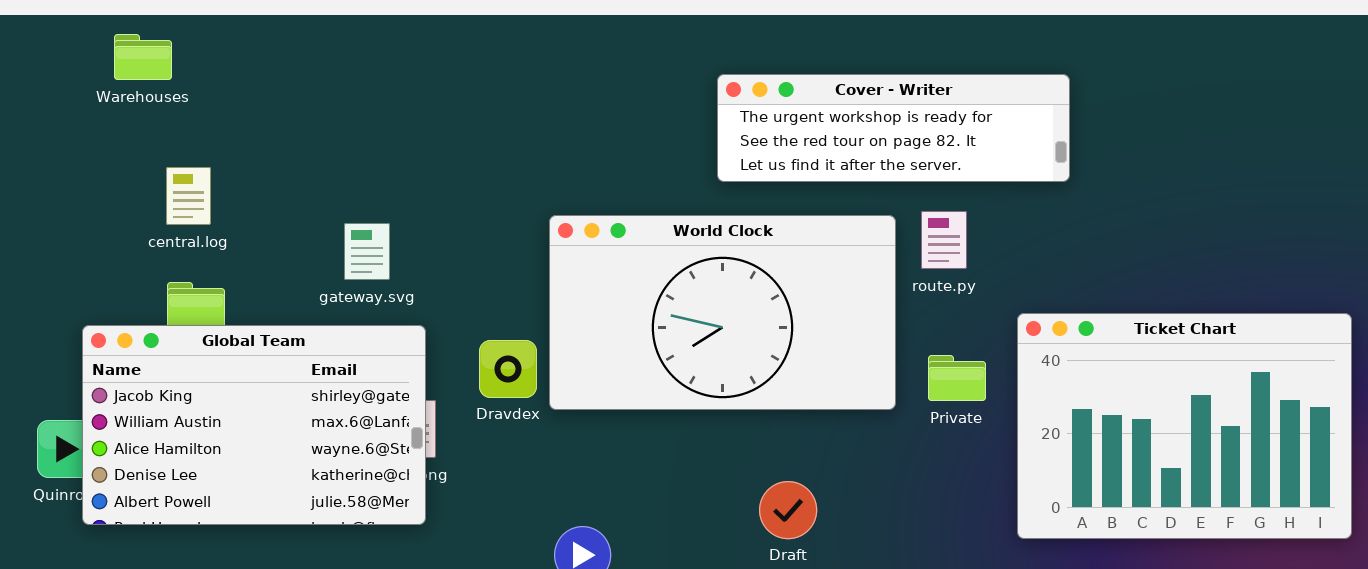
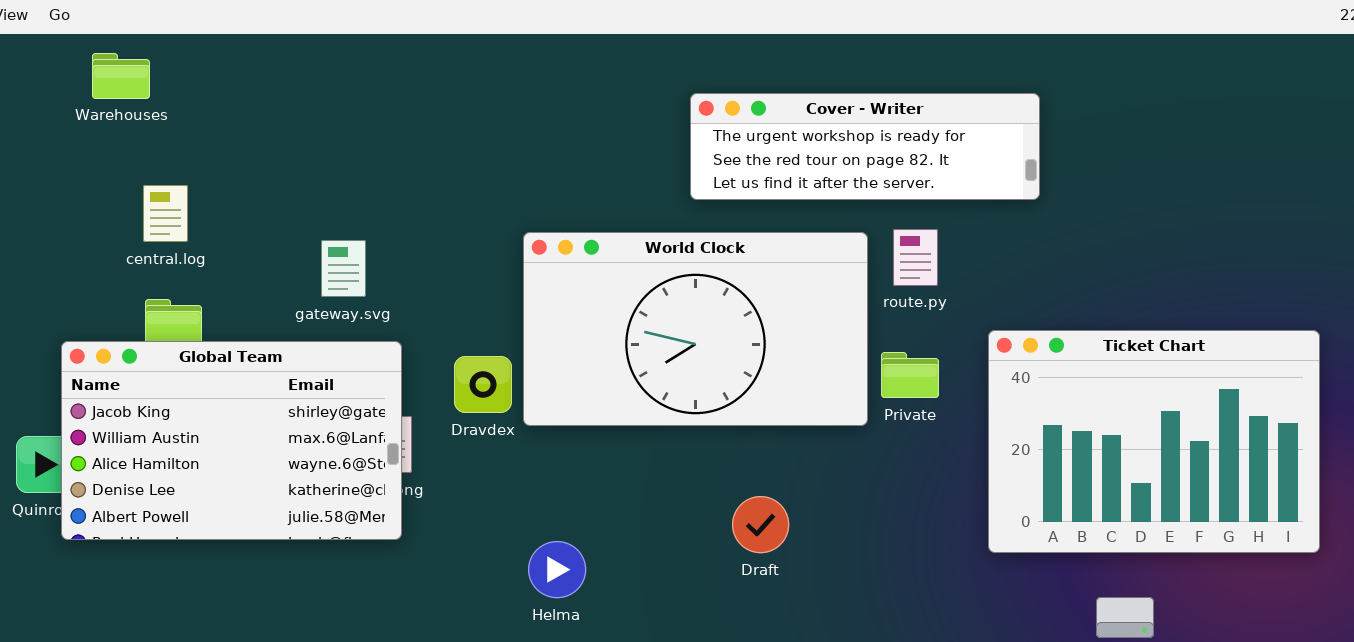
Private: [928,355,986,401] -> [881,352,939,398], moved

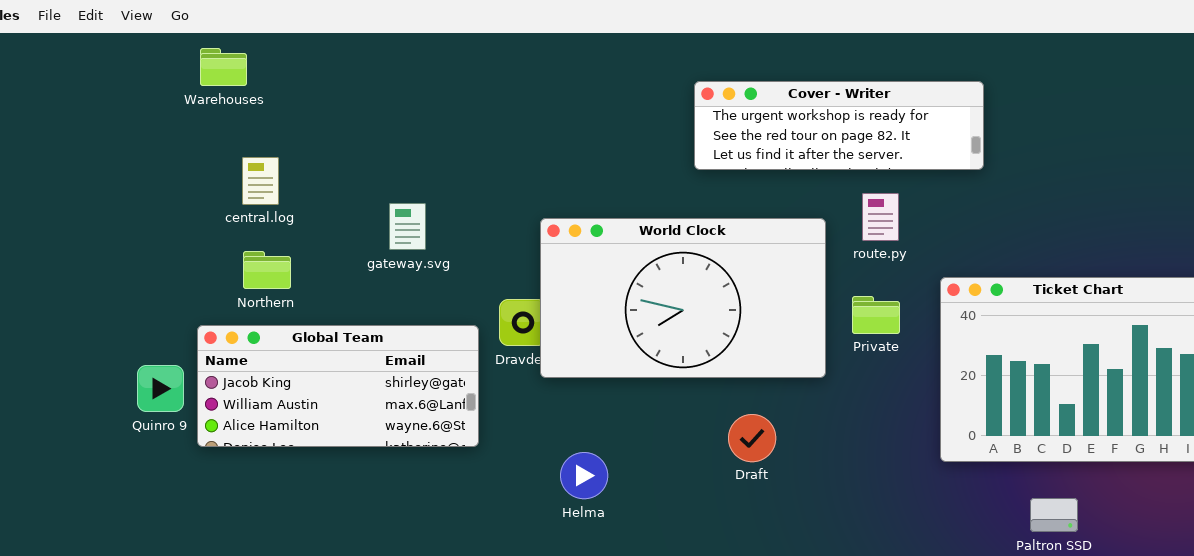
World Clock: [523,232,868,426] -> [540,218,826,378], moved
Global Team: [61,341,402,540] -> [197,325,479,447], moved, resized

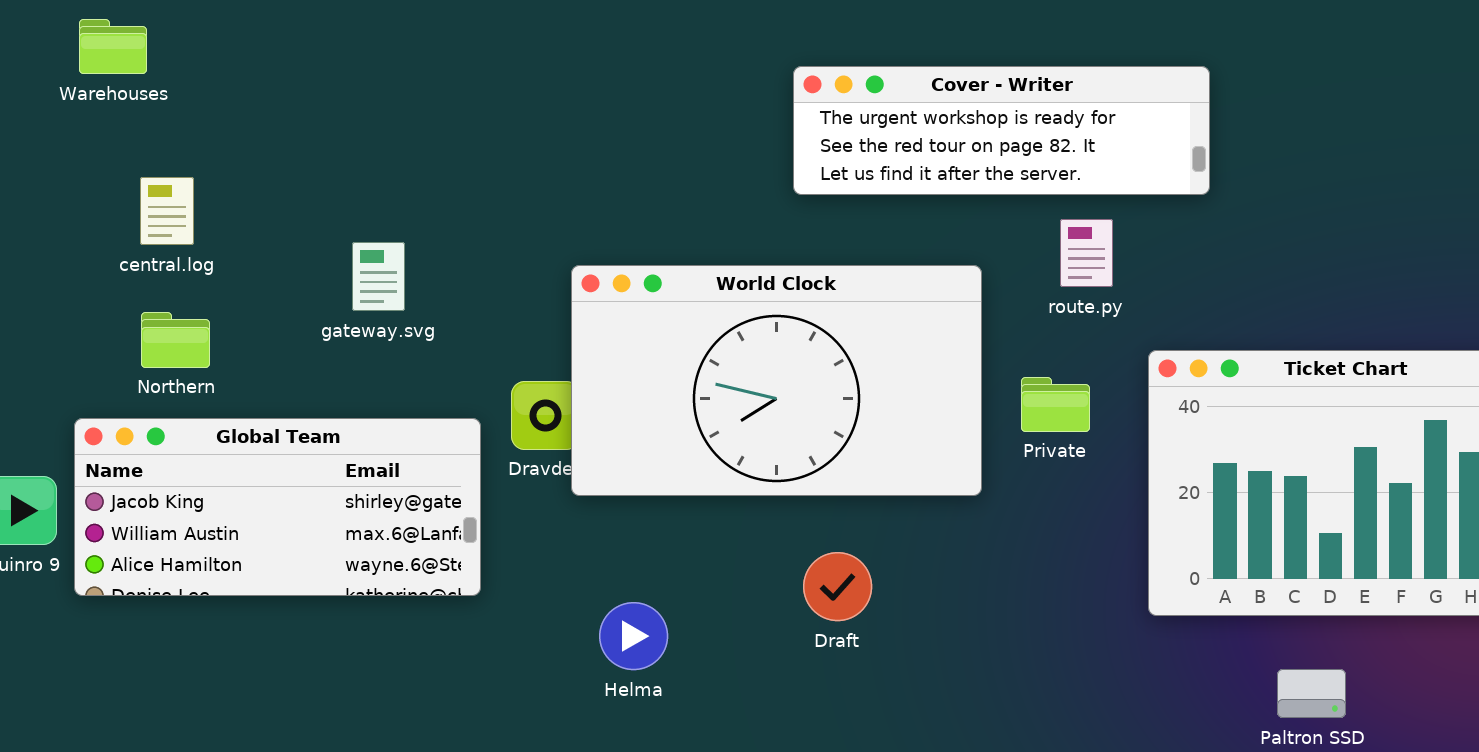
route.py: [862,193,899,241] -> [1060,219,1113,287], moved
Draft: [728,414,776,462] -> [803,552,872,621], moved

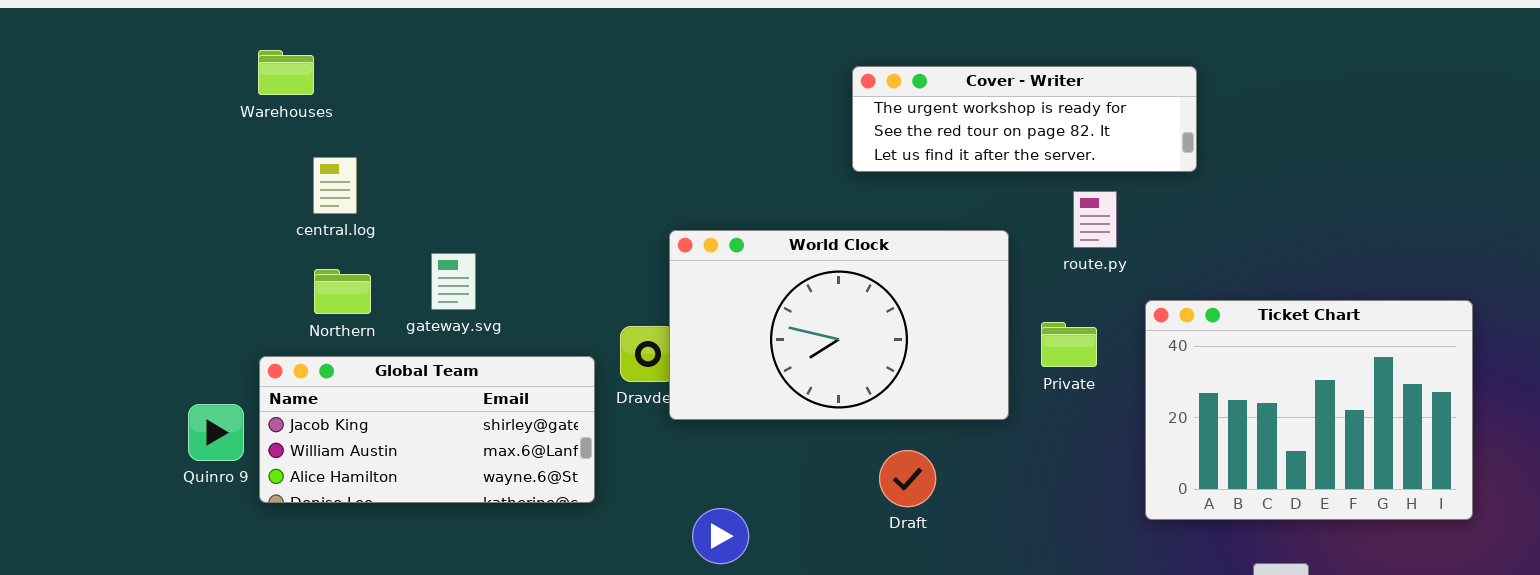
Warehouses: [79,19,147,74] -> [258,50,314,95], moved
gateway.svg: [352,242,405,311] -> [431,253,476,310], moved
Draft: [803,552,872,621] -> [879,450,936,507], moved

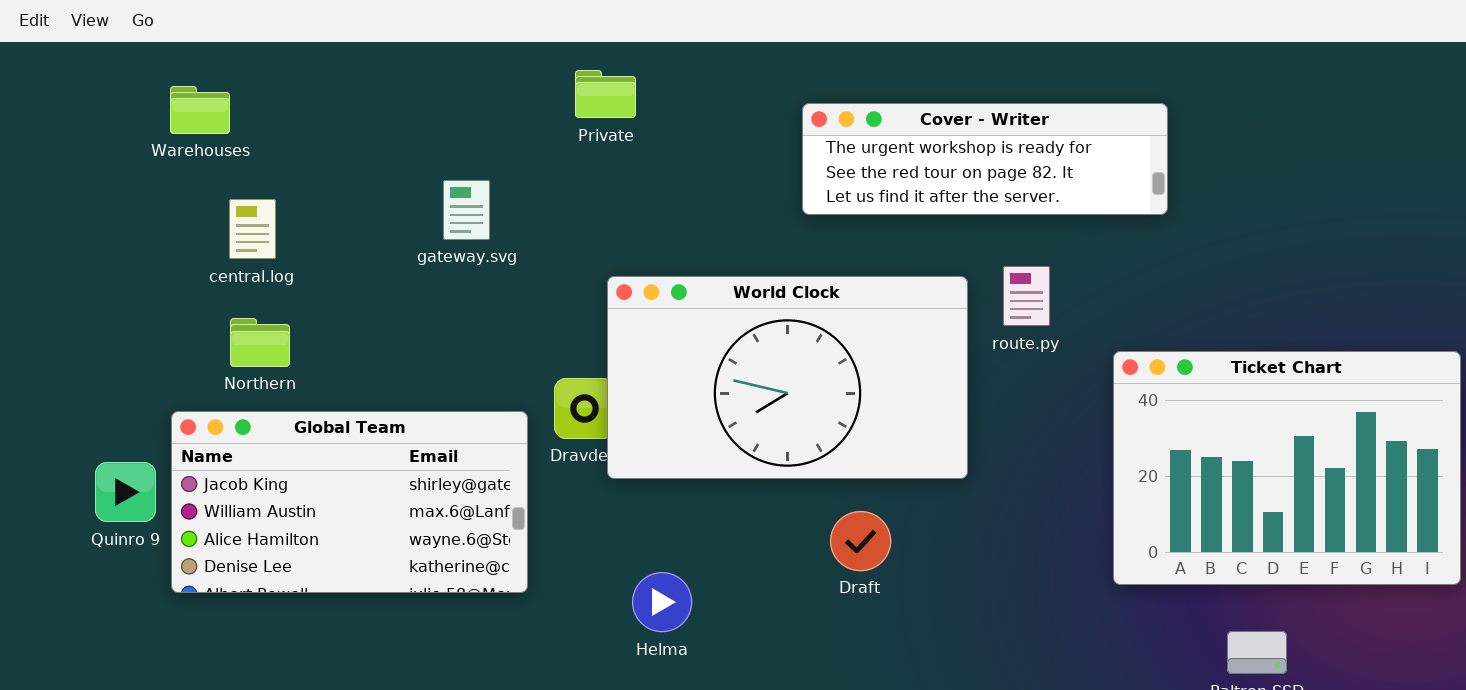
route.py: [1073,191,1117,248] -> [1003,266,1050,326], moved
gateway.svg: [431,253,476,310] -> [443,180,490,240], moved
Private: [1041,322,1097,367] -> [575,70,636,118], moved
Global Team: [259,356,595,503] -> [171,411,528,593], resized

